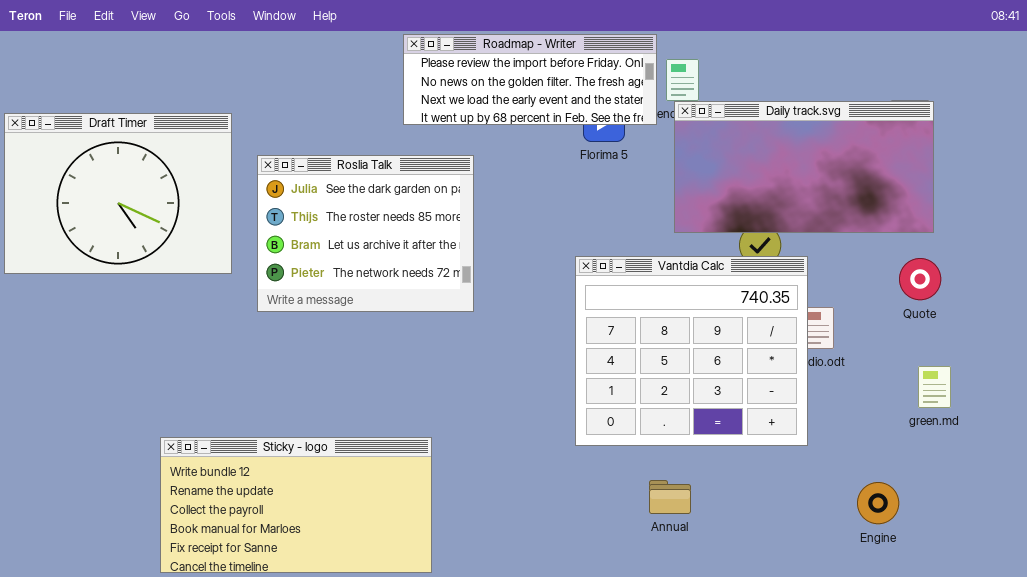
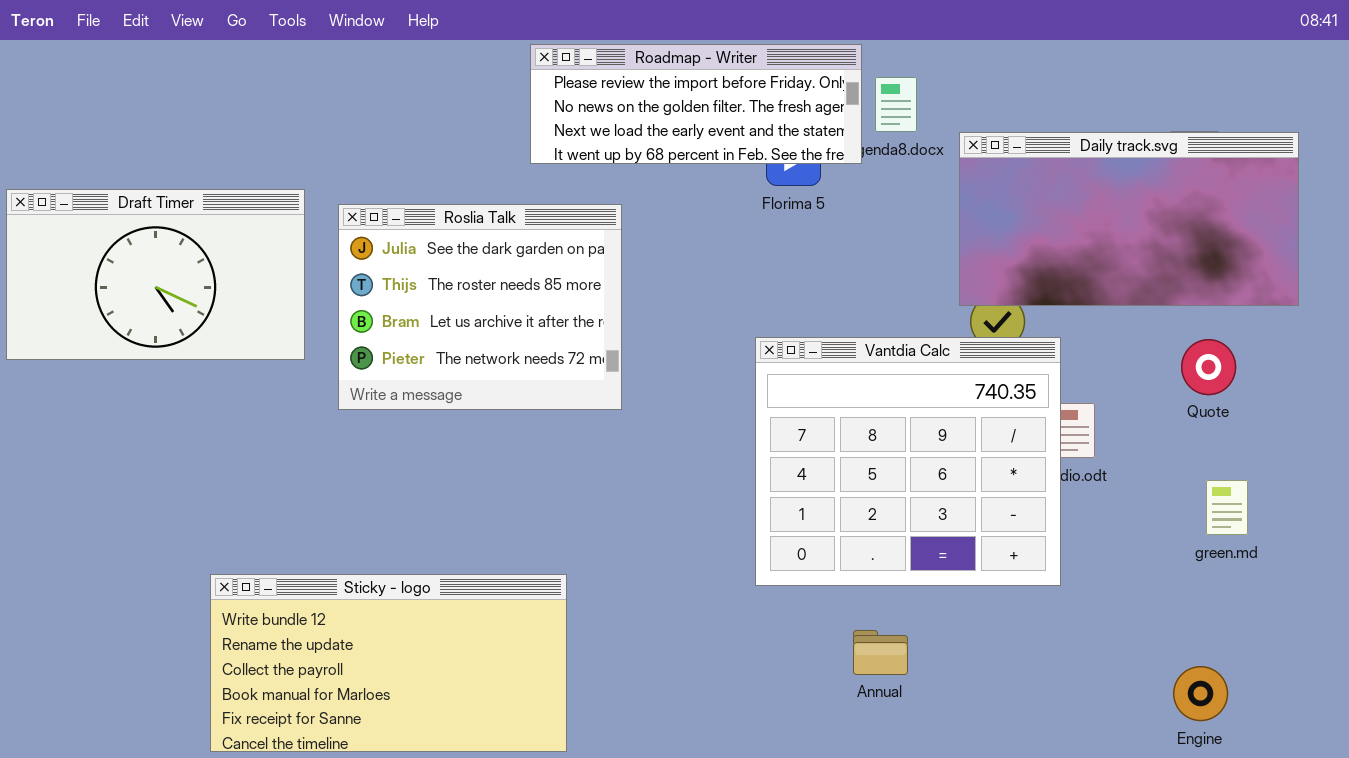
Daily track.svg: [674,101,934,233] -> [959,132,1299,306], moved
Draft Timer: [4,113,232,274] -> [6,189,305,360], resized
Engine: [857,482,899,524] -> [1173,666,1228,721], moved

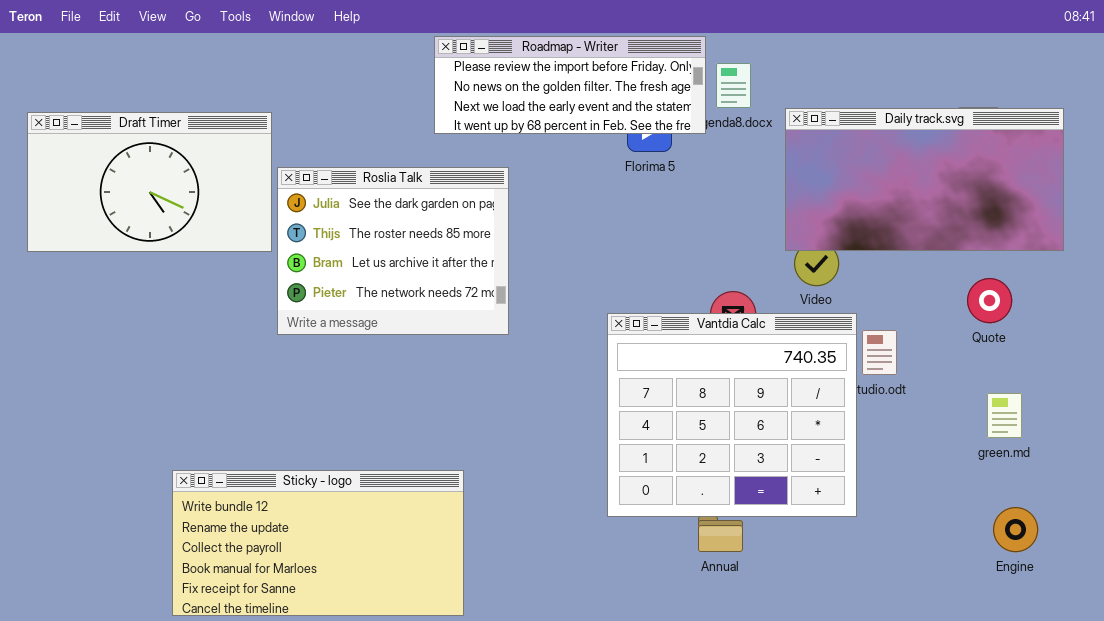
Draft Timer: [6,189,305,360] -> [27,112,272,252], moved
Vantdia Calc: [755,337,1061,586] -> [607,313,857,517], moved
Engine: [1173,666,1228,721] -> [993,507,1038,552], moved

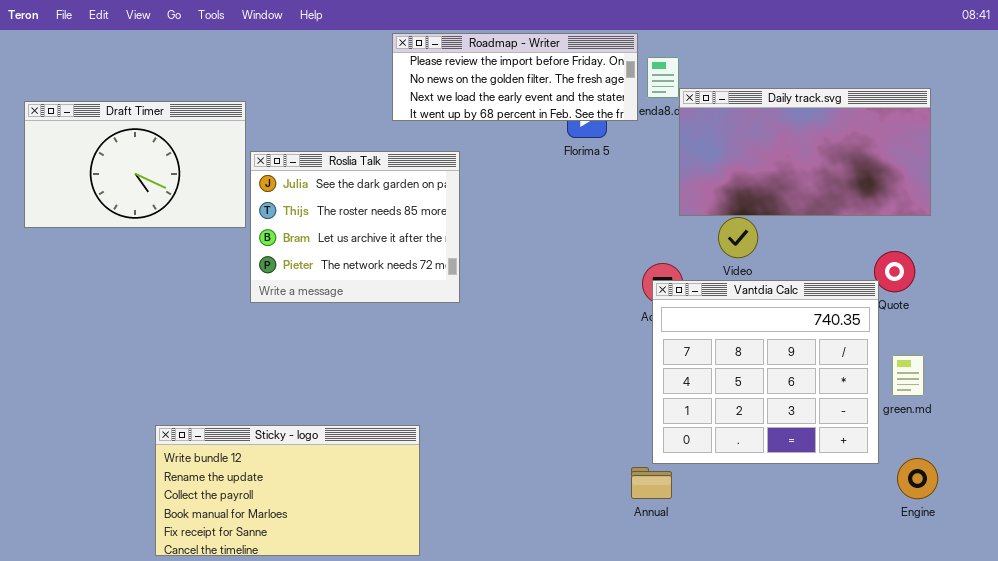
Daily track.svg: [785,108,1064,251] -> [679,88,931,216], moved
Vantdia Calc: [607,313,857,517] -> [652,280,879,464], moved

